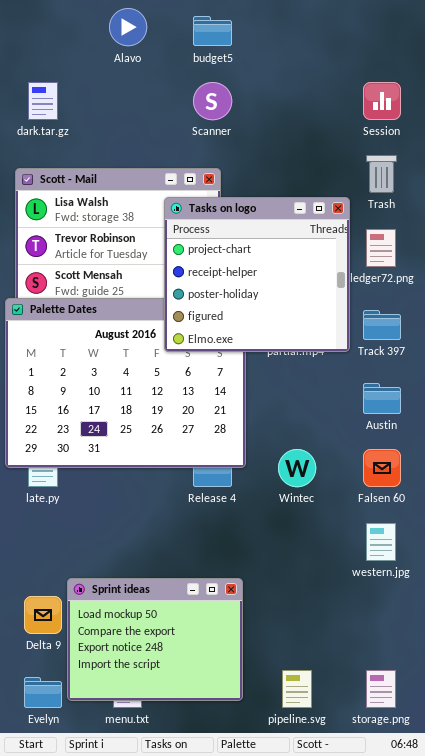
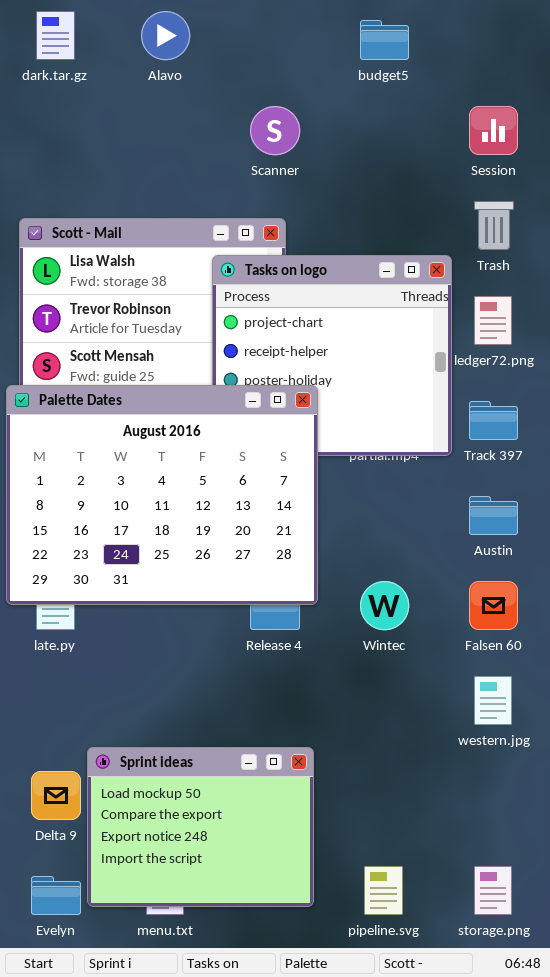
budget5: [193,16,232,46] -> [360,20,409,60], moved
dark.tar.gz: [28,82,58,120] -> [36,11,75,60], moved
Palette Dates: [5,298,246,468] -> [6,385,318,605], raised

